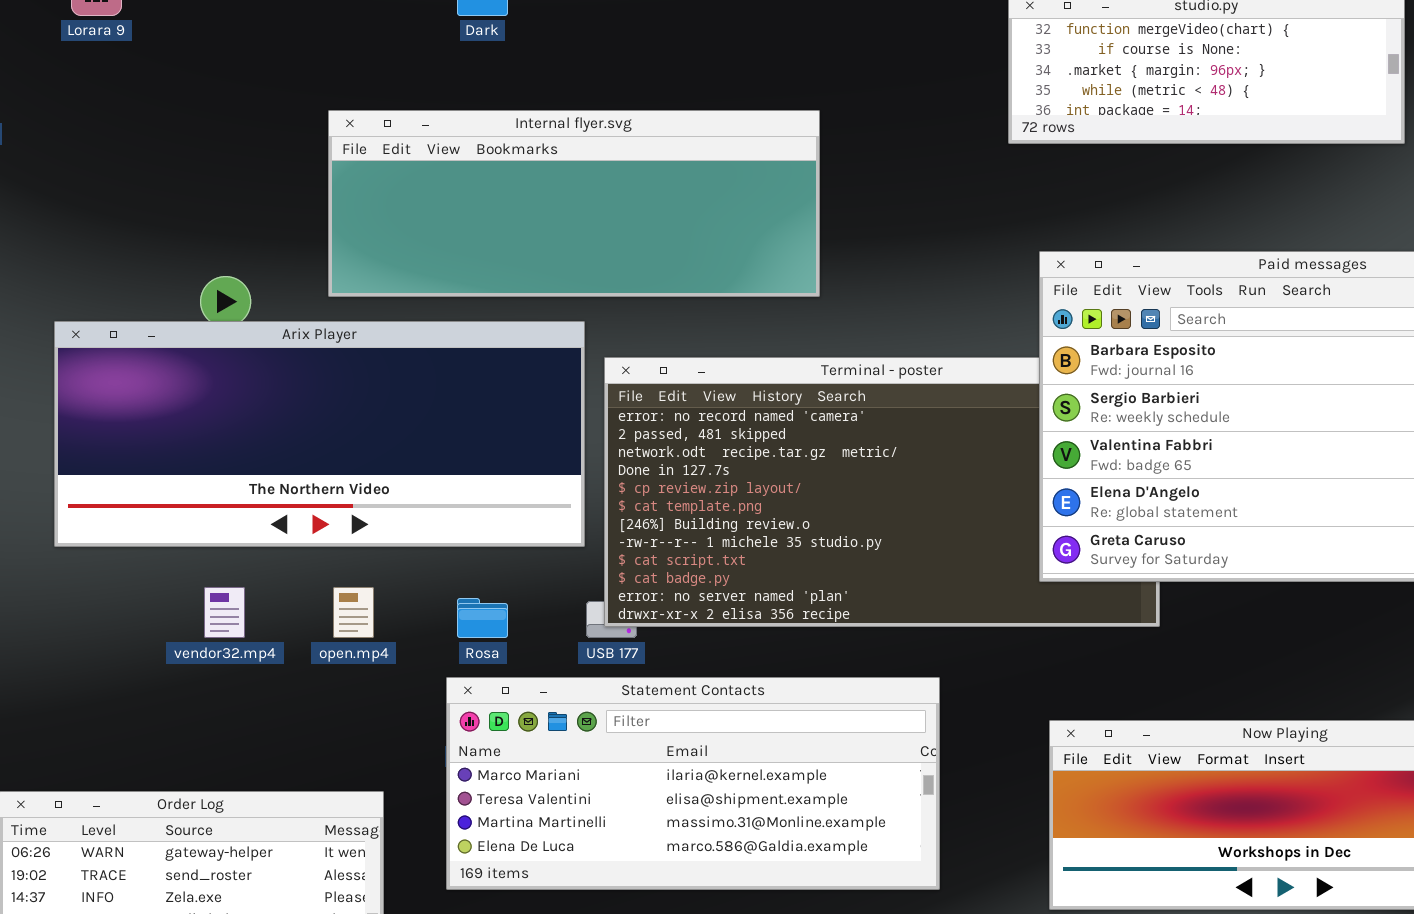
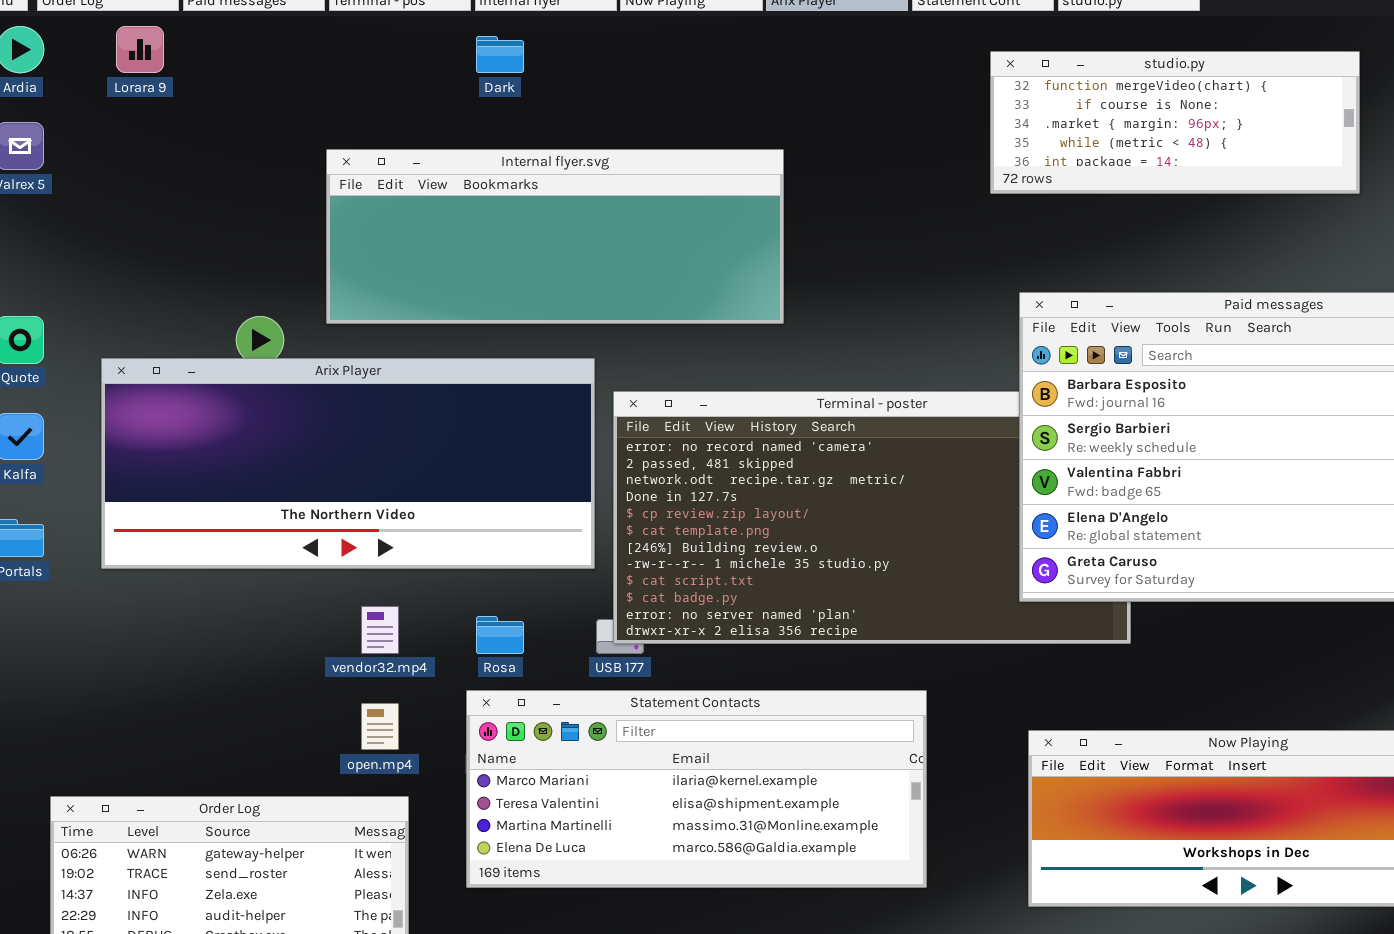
Internal flyer.svg: [328,110,820,297] -> [326,149,784,324], moved
vendor32.mp4: [204,587,245,638] -> [361,606,399,654], moved
open.mp4: [333,587,374,638] -> [361,703,399,750], moved

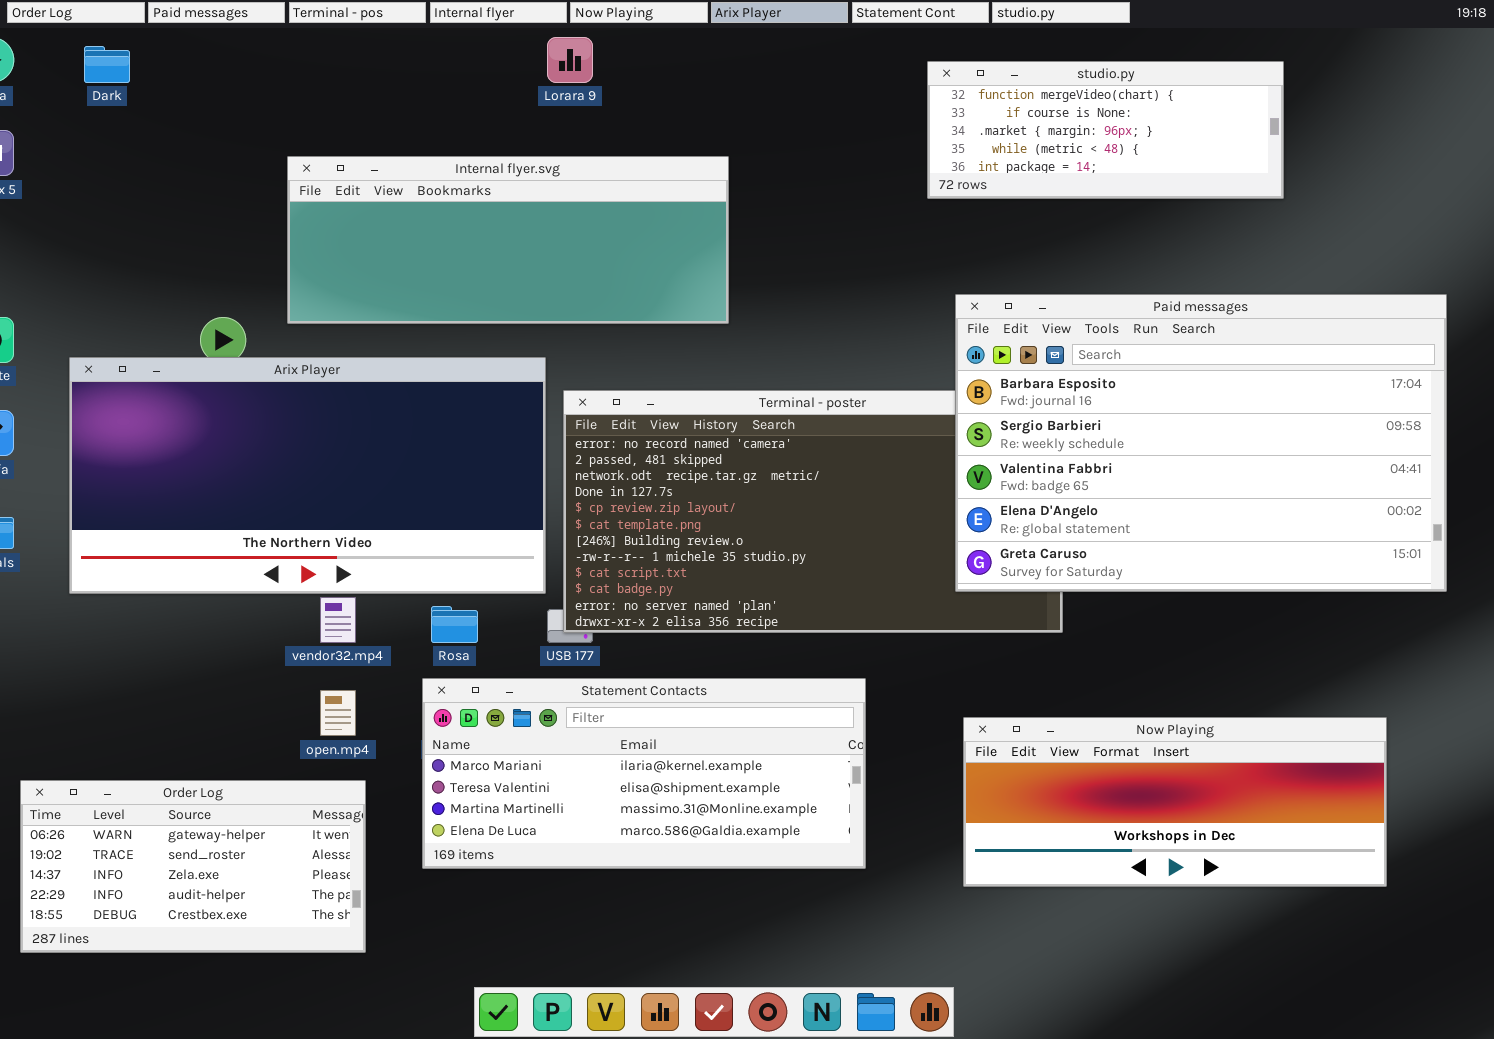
Lorara 9: [116,26,164,73] -> [547,37,593,83], moved
Dark: [476,36,524,73] -> [84,46,130,83], moved
Arix Player: [101,358,595,569] -> [69,357,546,594], resized

